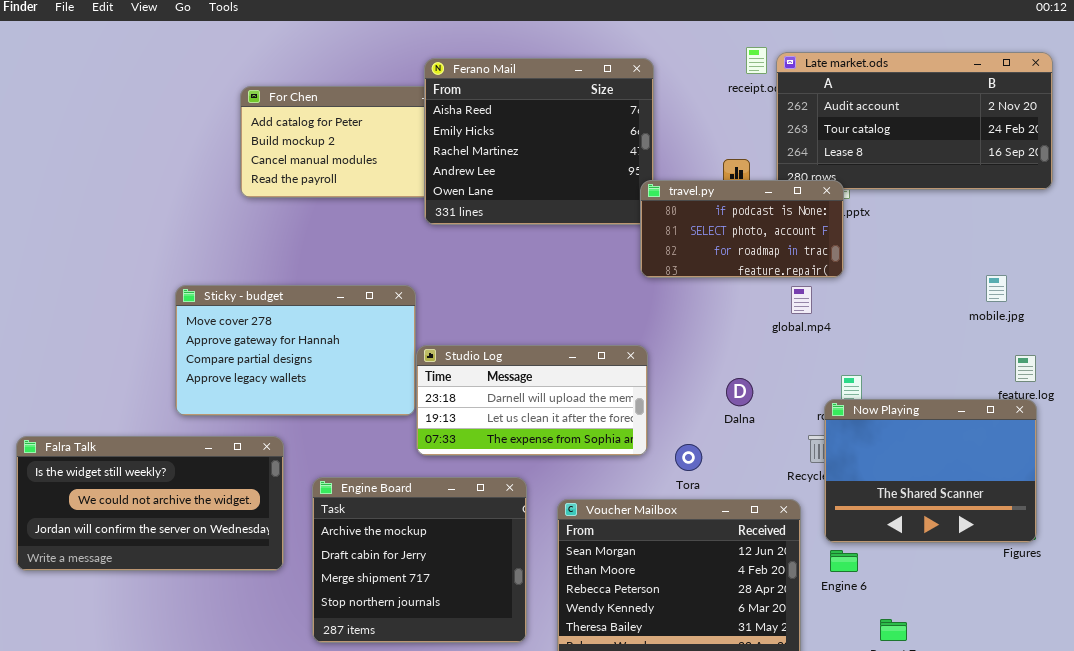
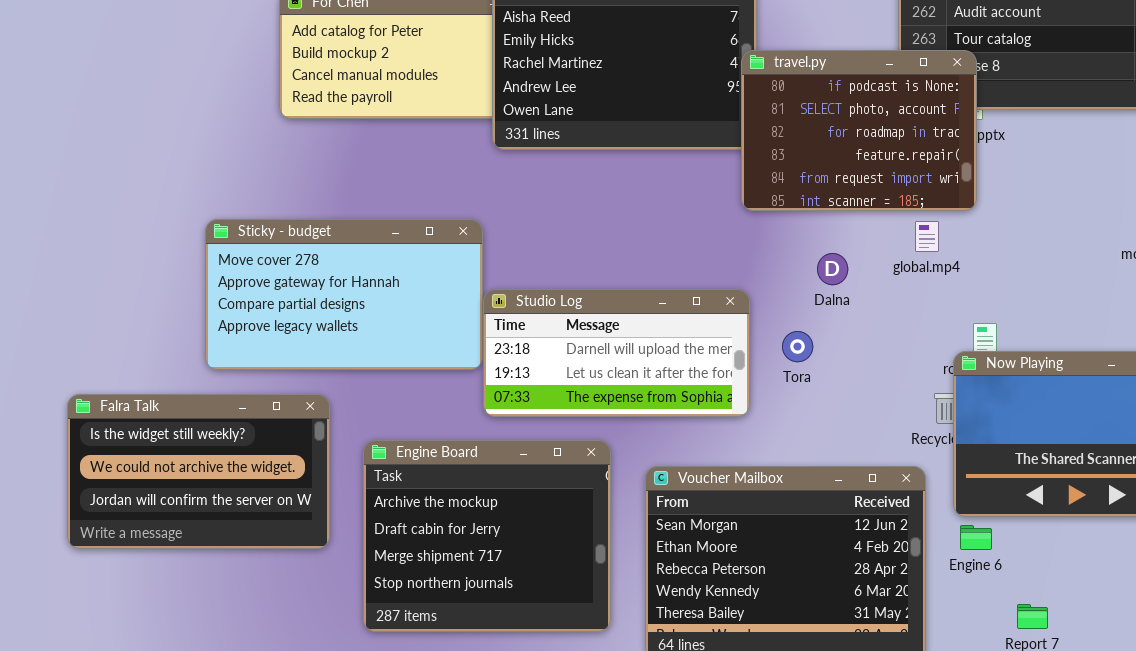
travel.py: [640,180,844,278] -> [741,50,977,211], resized
Dalna: [726,378,753,406] -> [817,253,848,285], moved
Falra Talk: [16,436,284,571] -> [67,394,330,549], resized
Tora: [675,444,702,471] -> [782,331,813,362], moved

